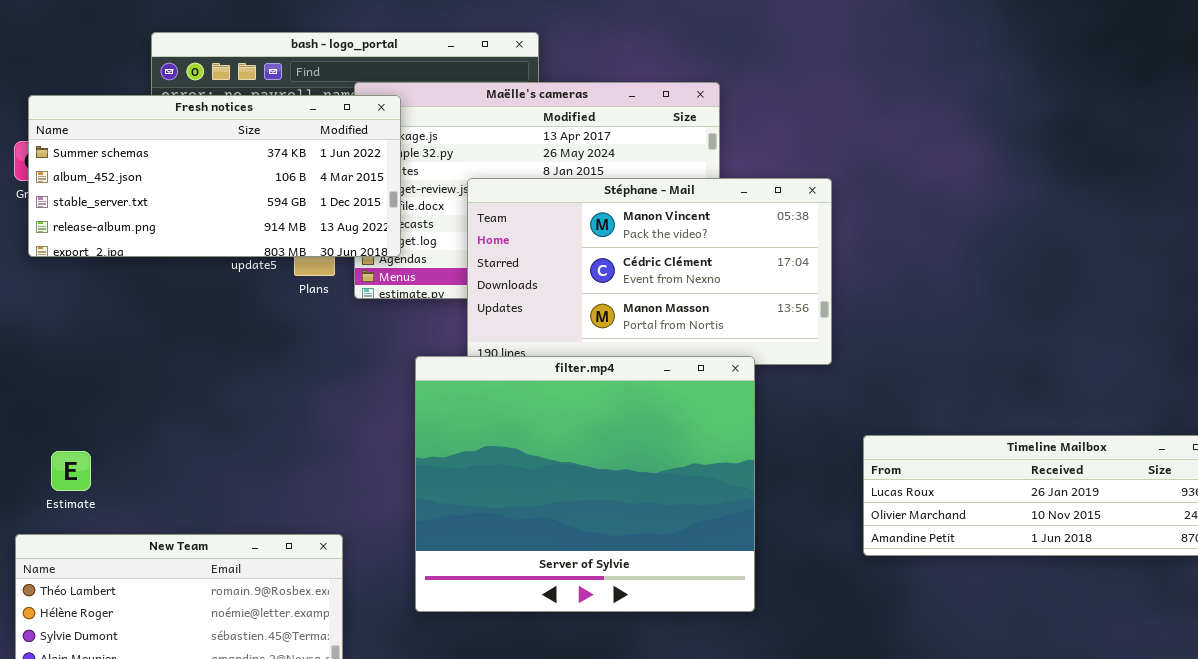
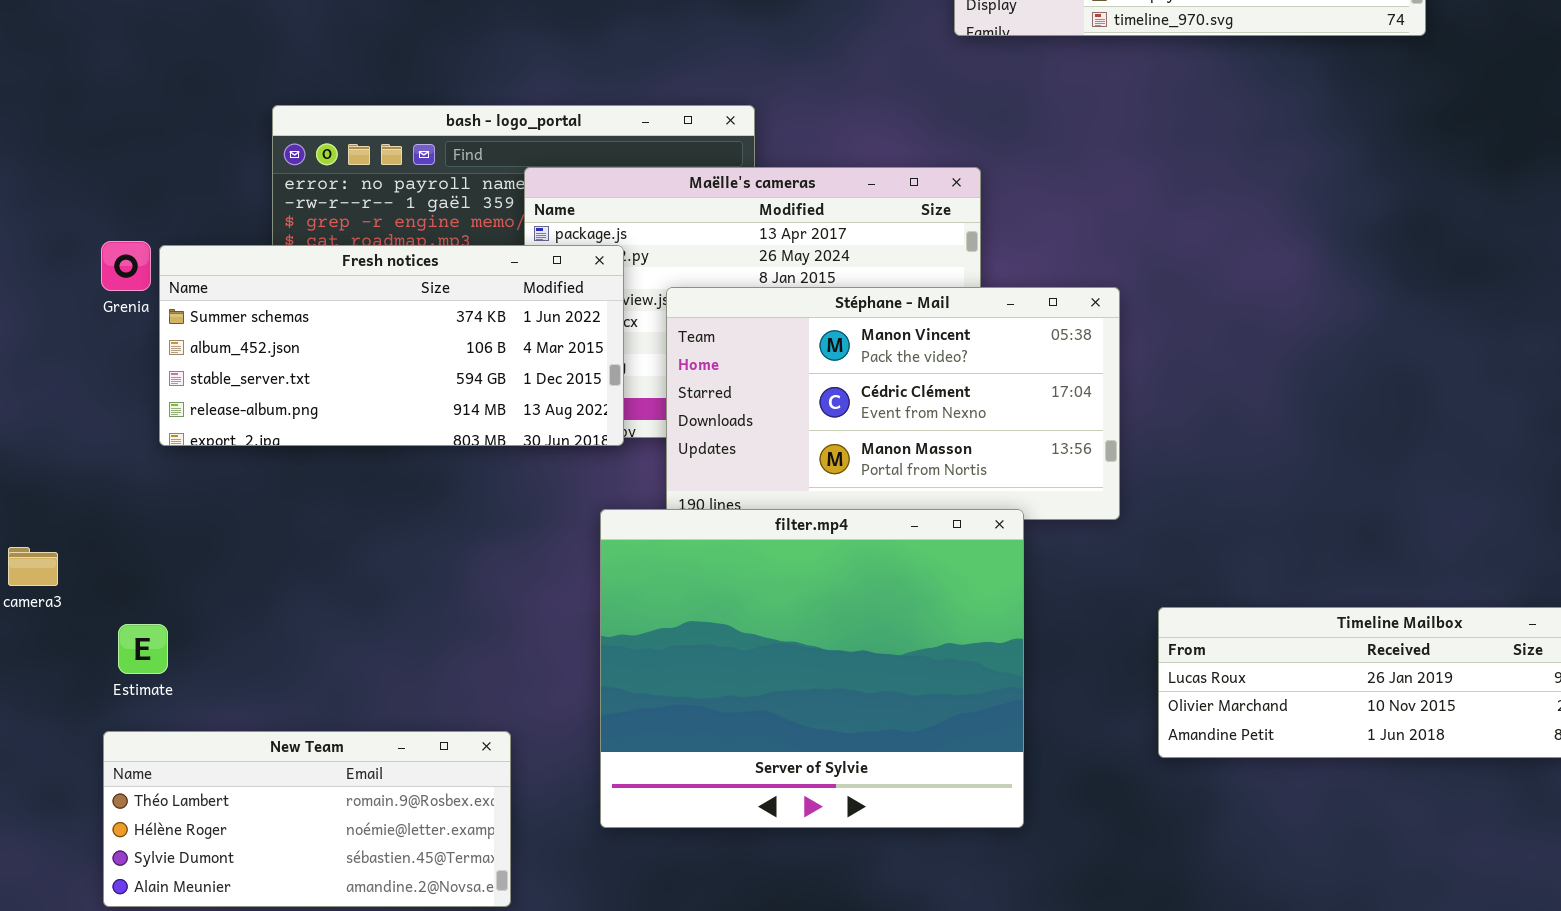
Fresh notices: [28,95,401,257] -> [159,245,624,446], moved
Estimate: [51,451,91,491] -> [118,624,168,674], moved

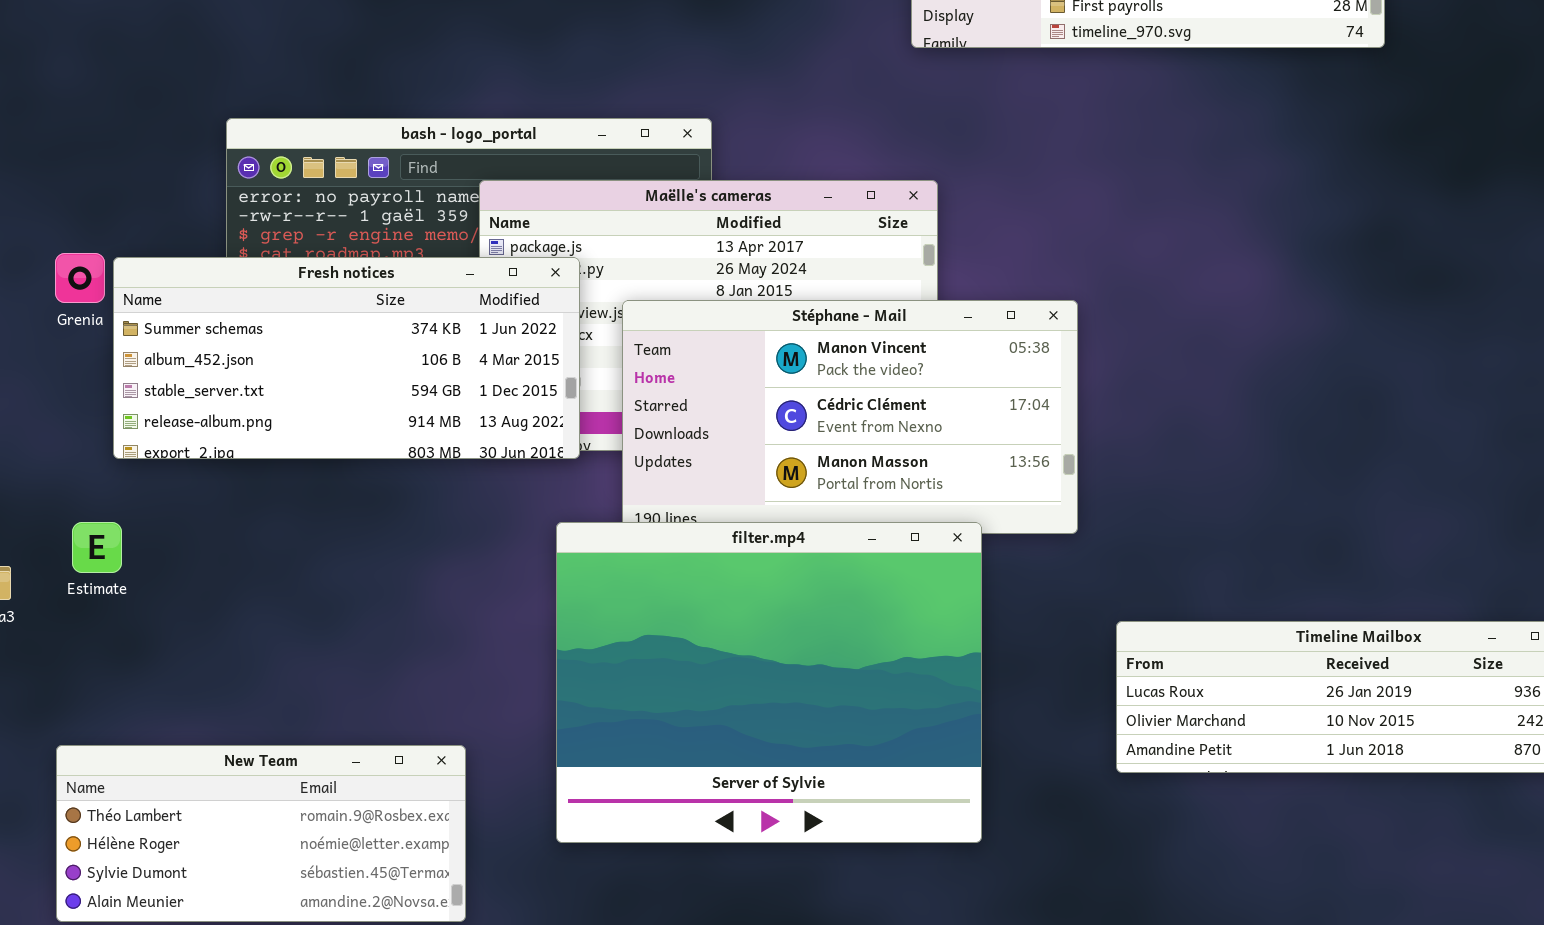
Estimate: [118,624,168,674] -> [72,522,122,573], moved

